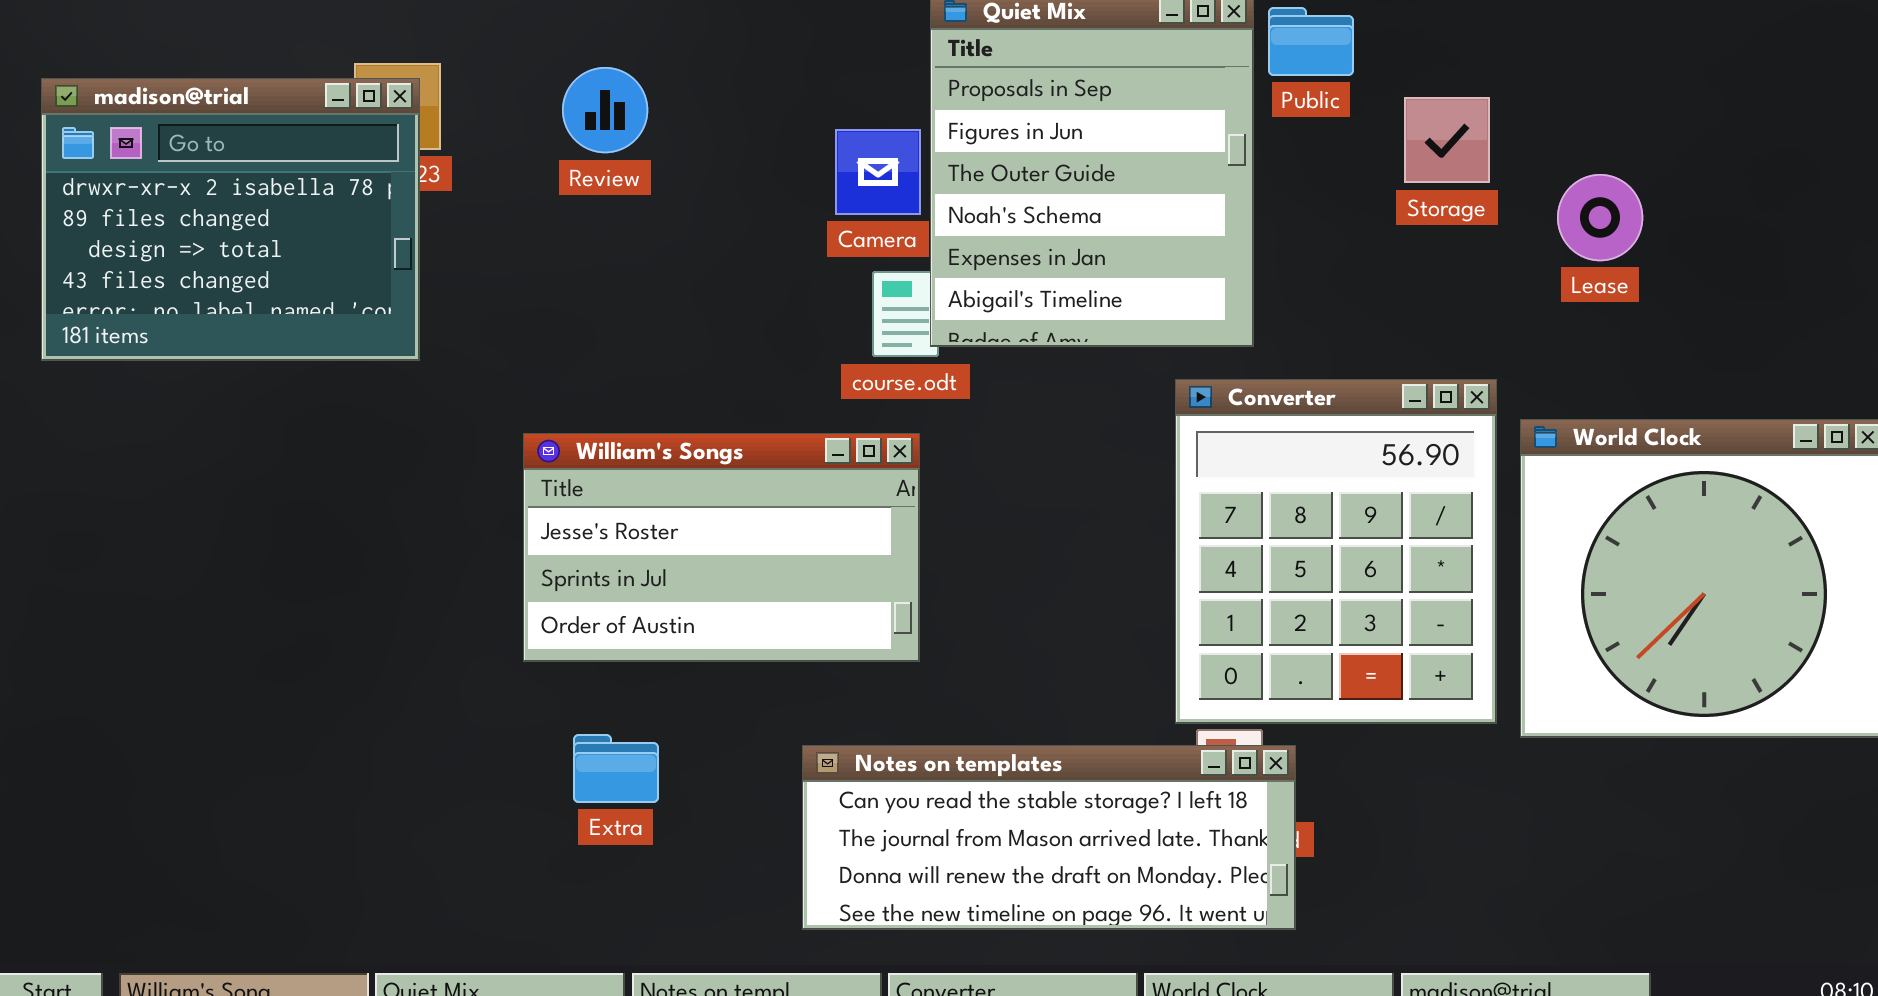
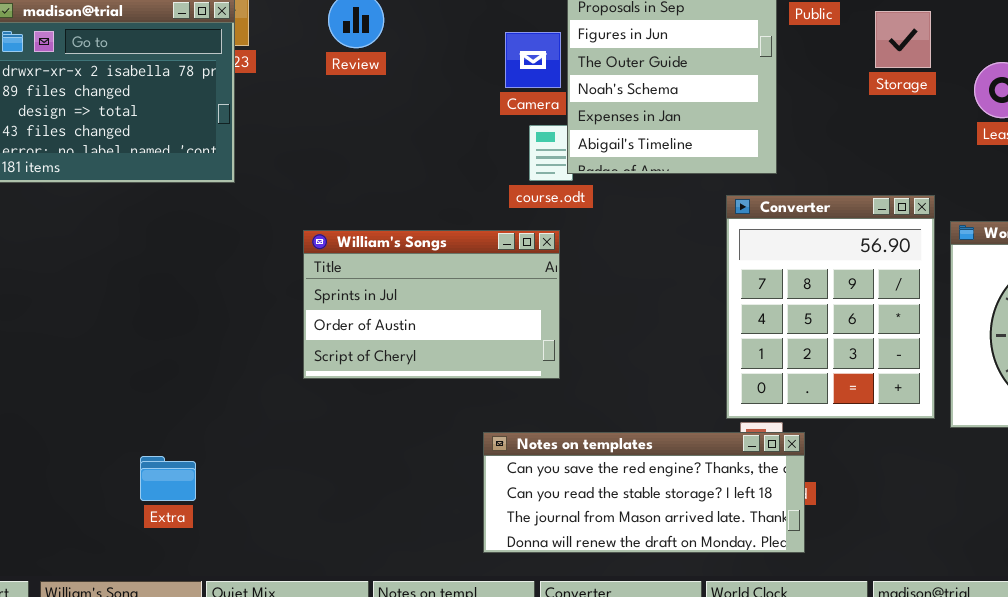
William's Songs: [523,433,920,662] -> [303,230,560,379], scrolled down 1 row
Extra: [573,734,659,803] -> [140,456,196,501], moved
Notes on templates: [802,745,1296,930] -> [483,432,805,553], scrolled up 1 row

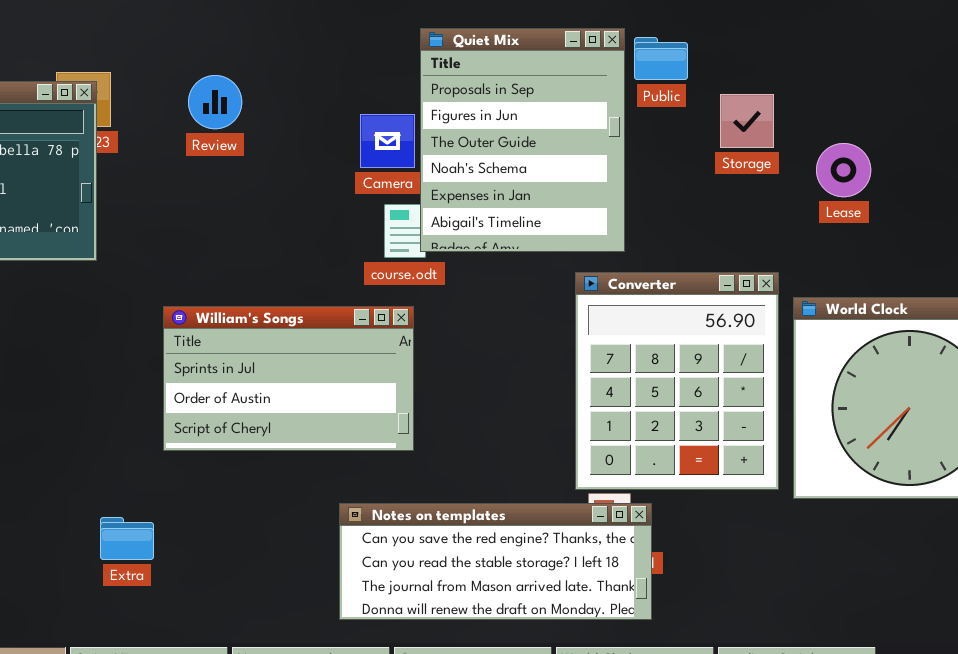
Extra: [140,456,196,501] -> [100,517,154,560], moved

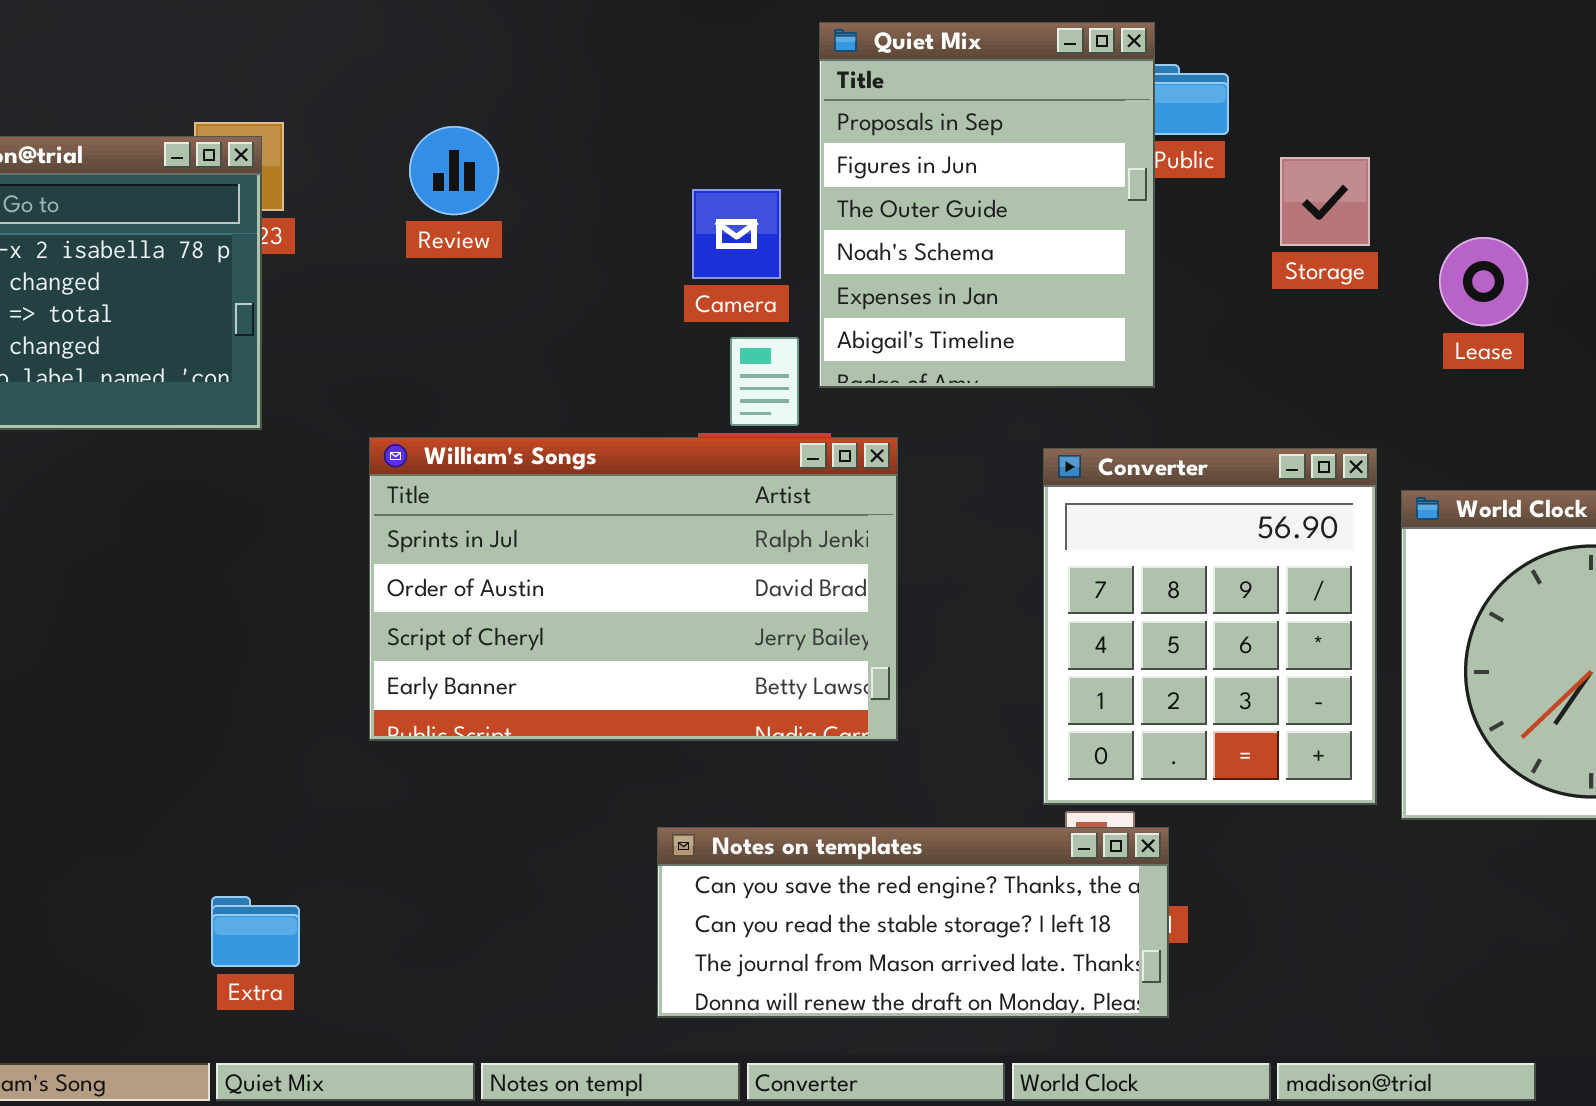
Quiet Mix: [420,28,625,252] -> [819,22,1155,388], moved
William's Songs: [163,306,414,451] -> [369,437,898,741], resized
Extra: [100,517,154,560] -> [211,896,300,967], moved

